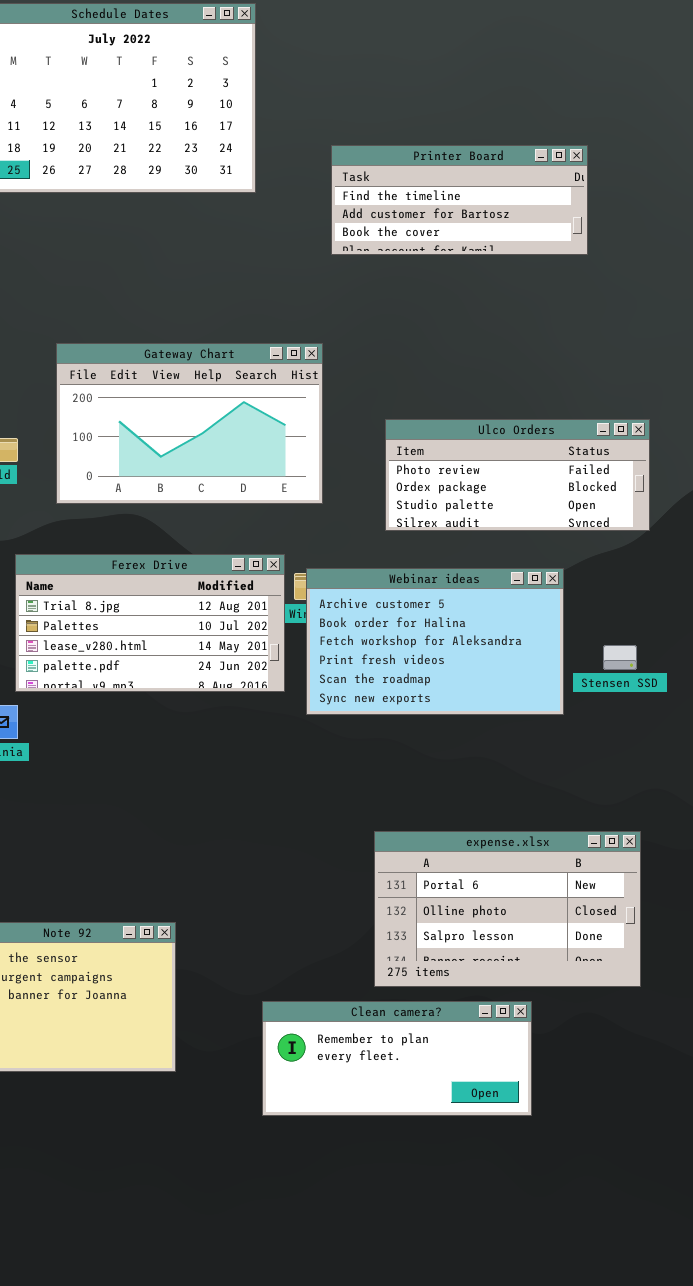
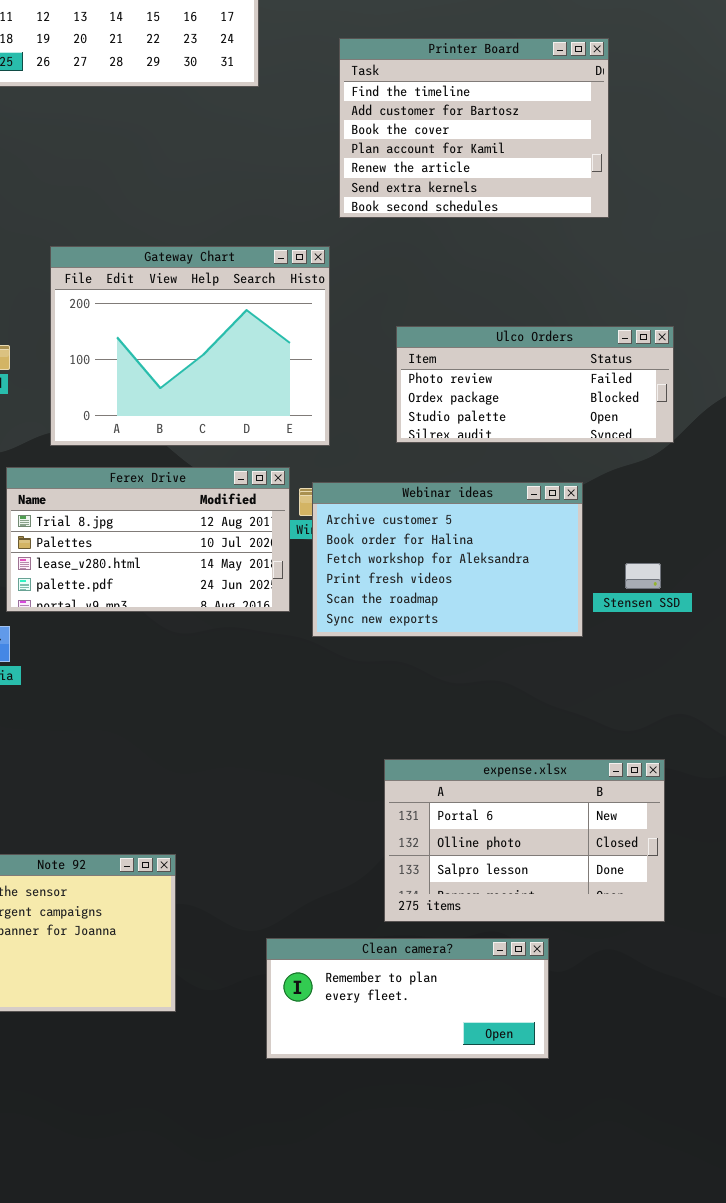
Printer Board: [331,145,588,255] -> [339,38,609,218], resized
Gateway Chart: [56,343,323,504] -> [50,246,330,446], resized

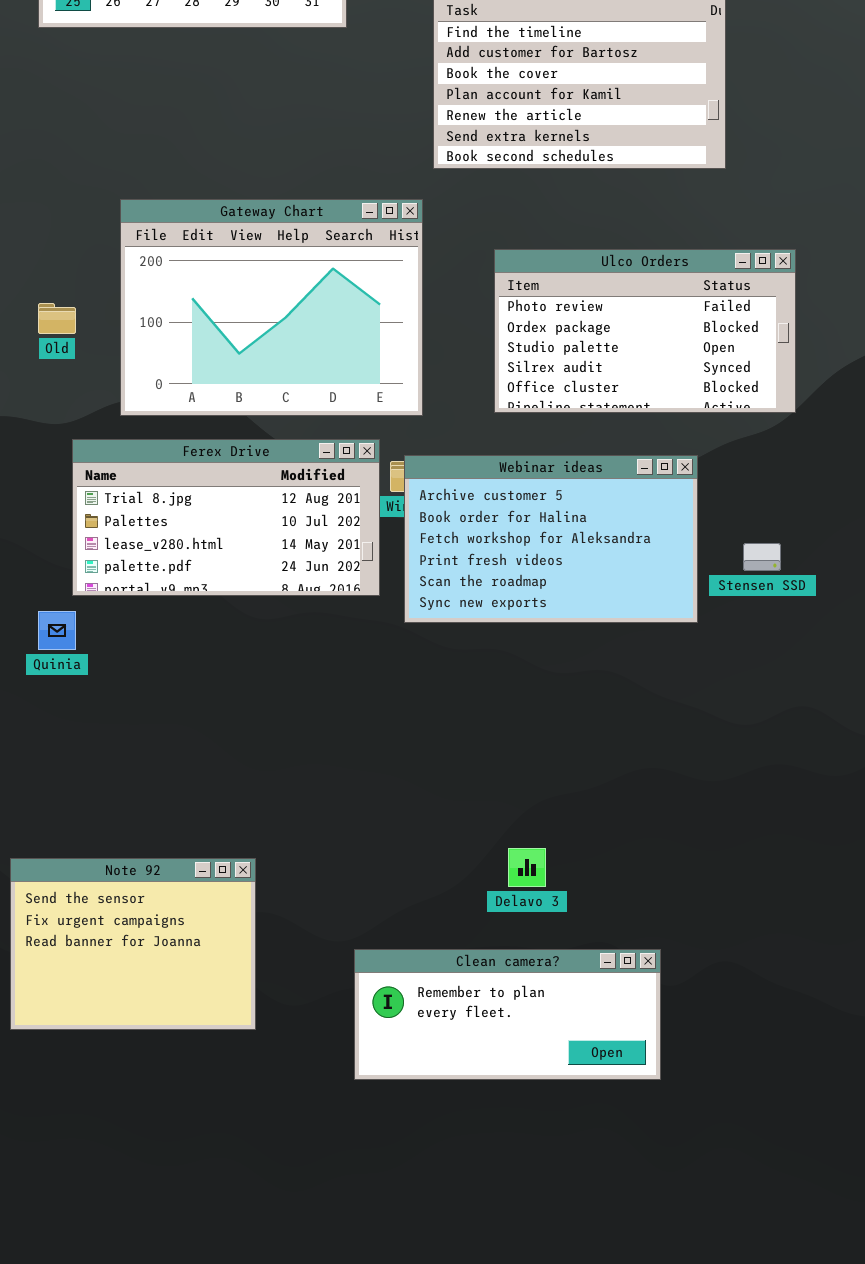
Ulco Orders: [396,326,674,443] -> [494,249,796,413], resized
expense.xlsx: [384,759,665,922] -> none, closed

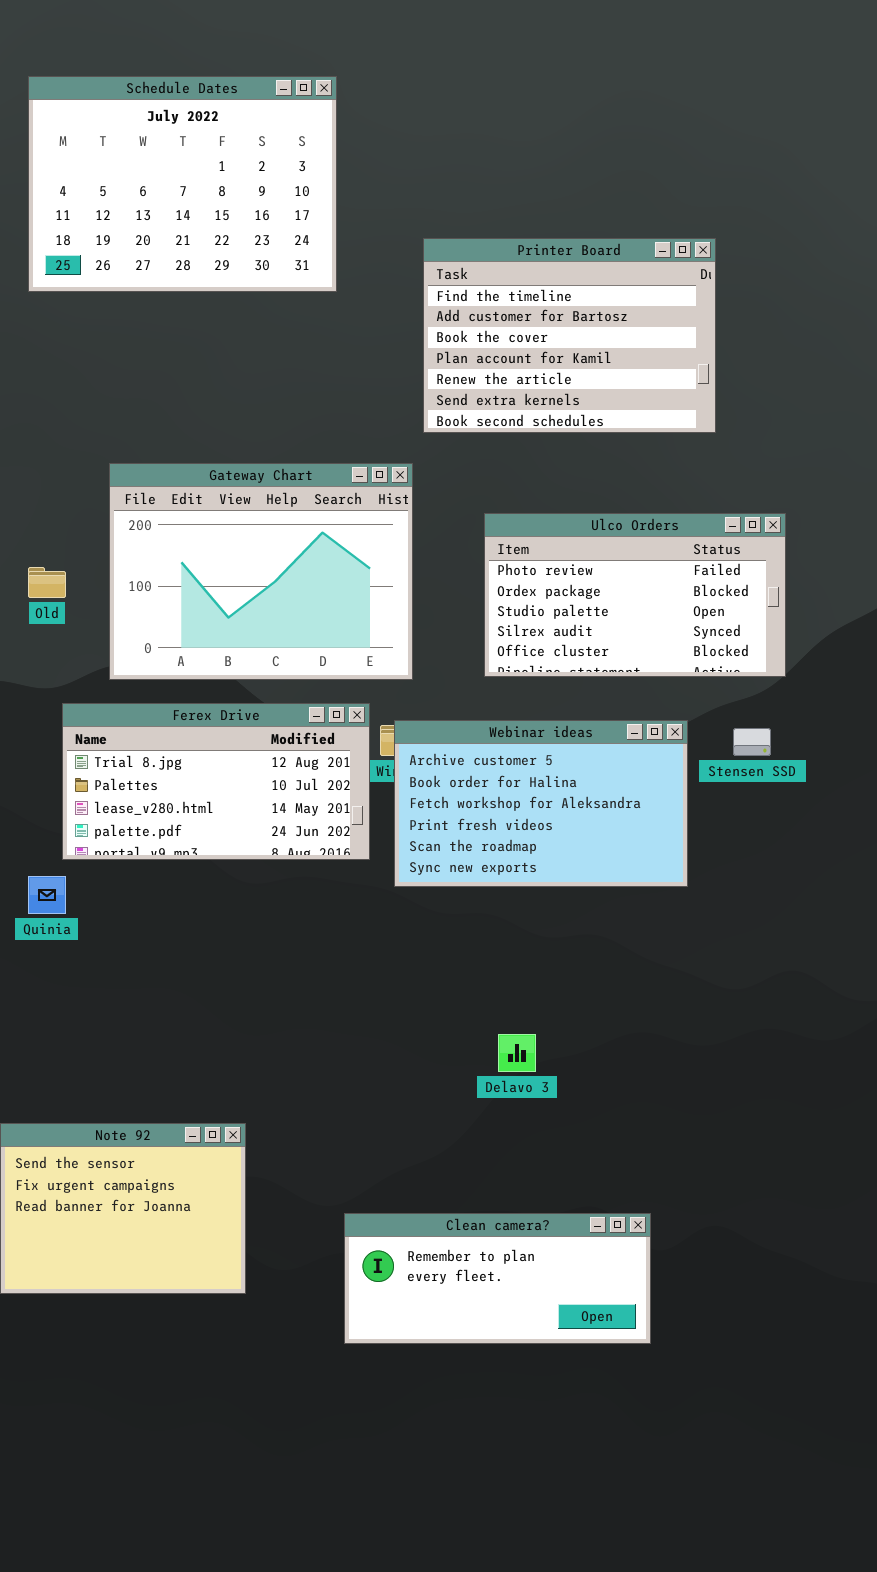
Stensen SSD: [743,543,781,571] -> [733,728,771,756], moved
Delavo 3: [508,848,546,887] -> [498,1034,536,1072], moved

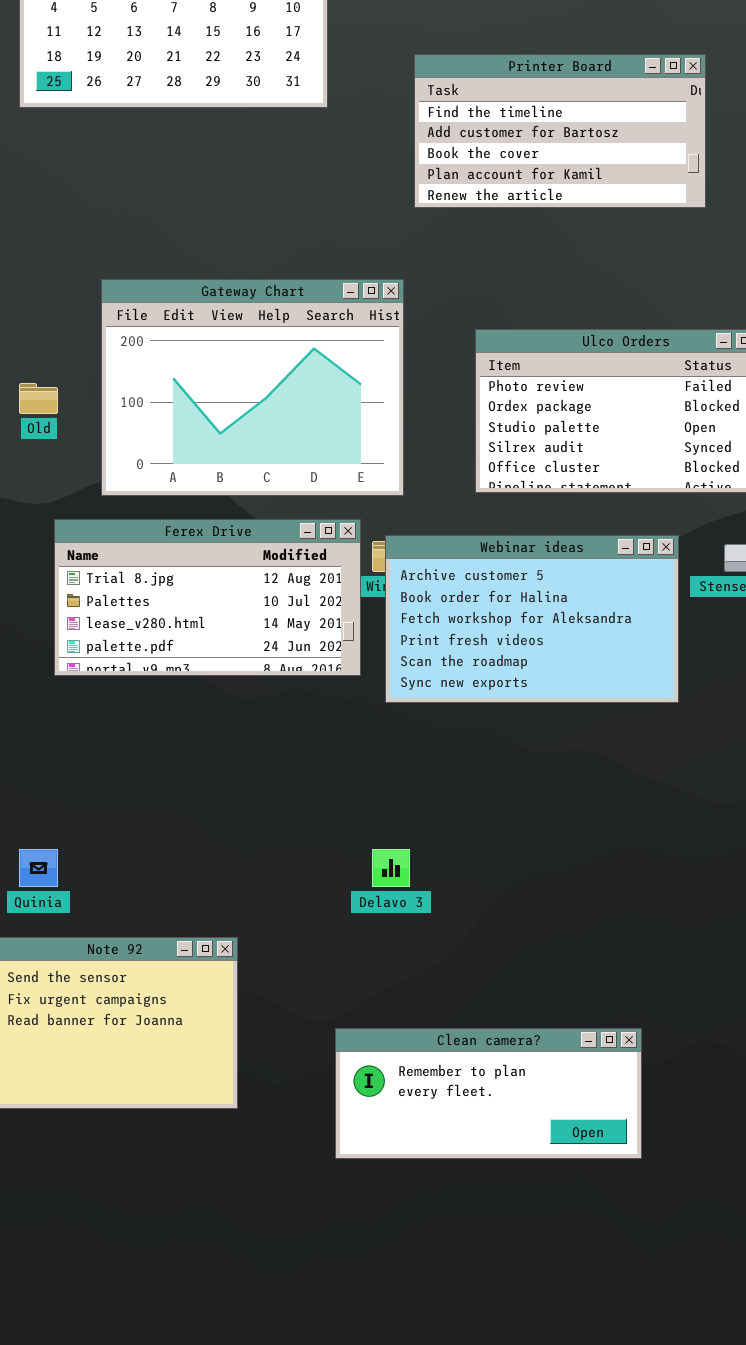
Printer Board: [423,238,716,433] -> [414,54,706,208], resized
Quinia: [28,876,66,914] -> [19,849,58,887], moved
Delavo 3: [498,1034,536,1072] -> [372,849,410,887], moved

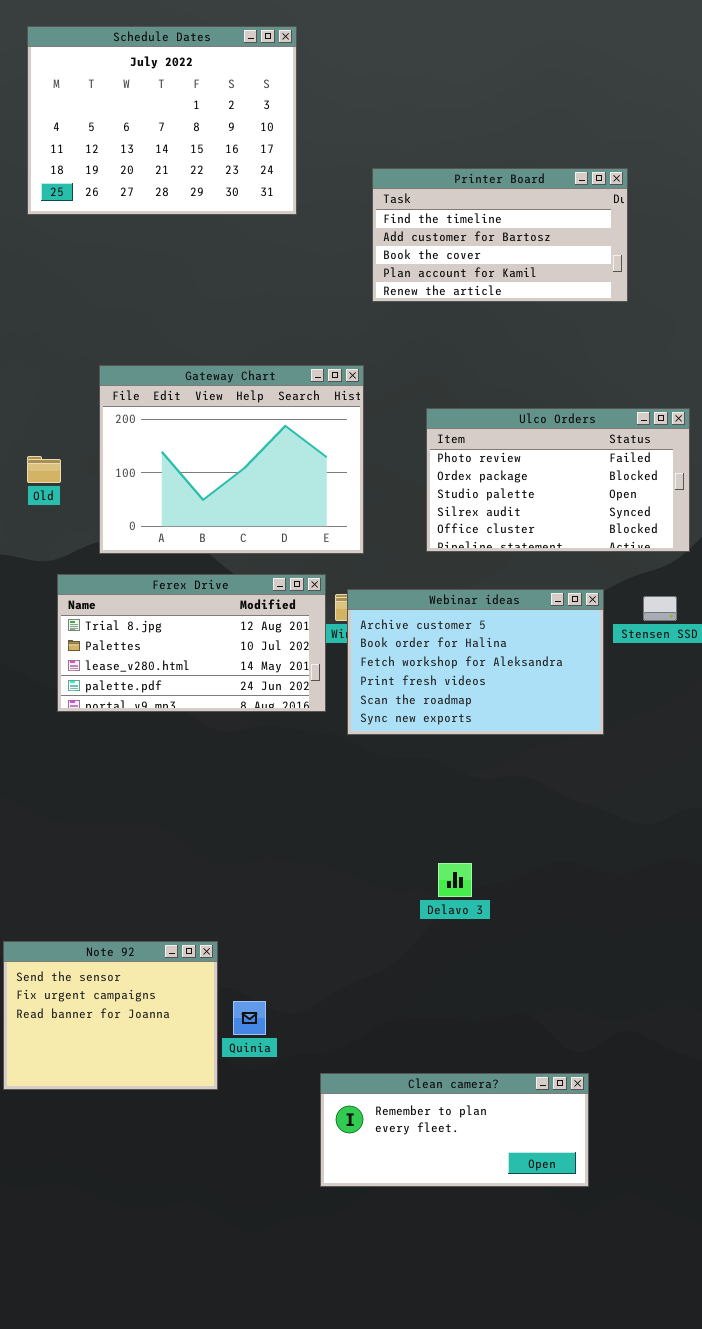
Quinia: [19,849,58,887] -> [233,1001,266,1035], moved
Delavo 3: [372,849,410,887] -> [438,863,472,897], moved
Clean camera?: [335,1028,642,1159] -> [320,1073,589,1187], moved

